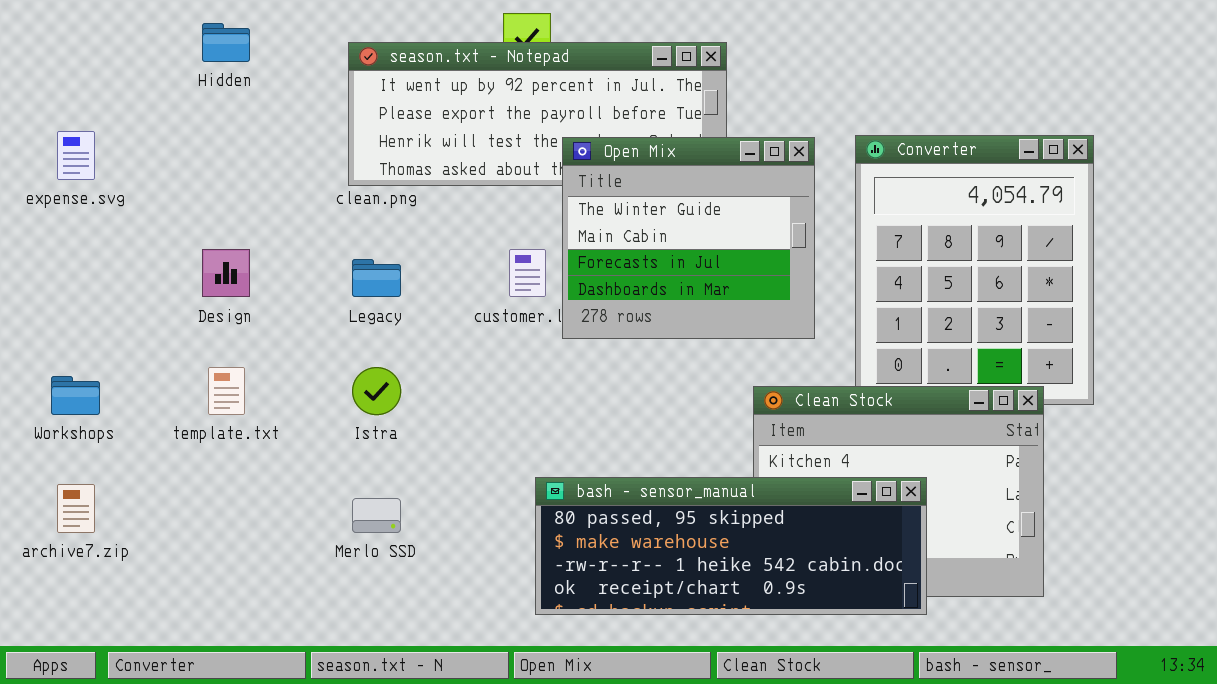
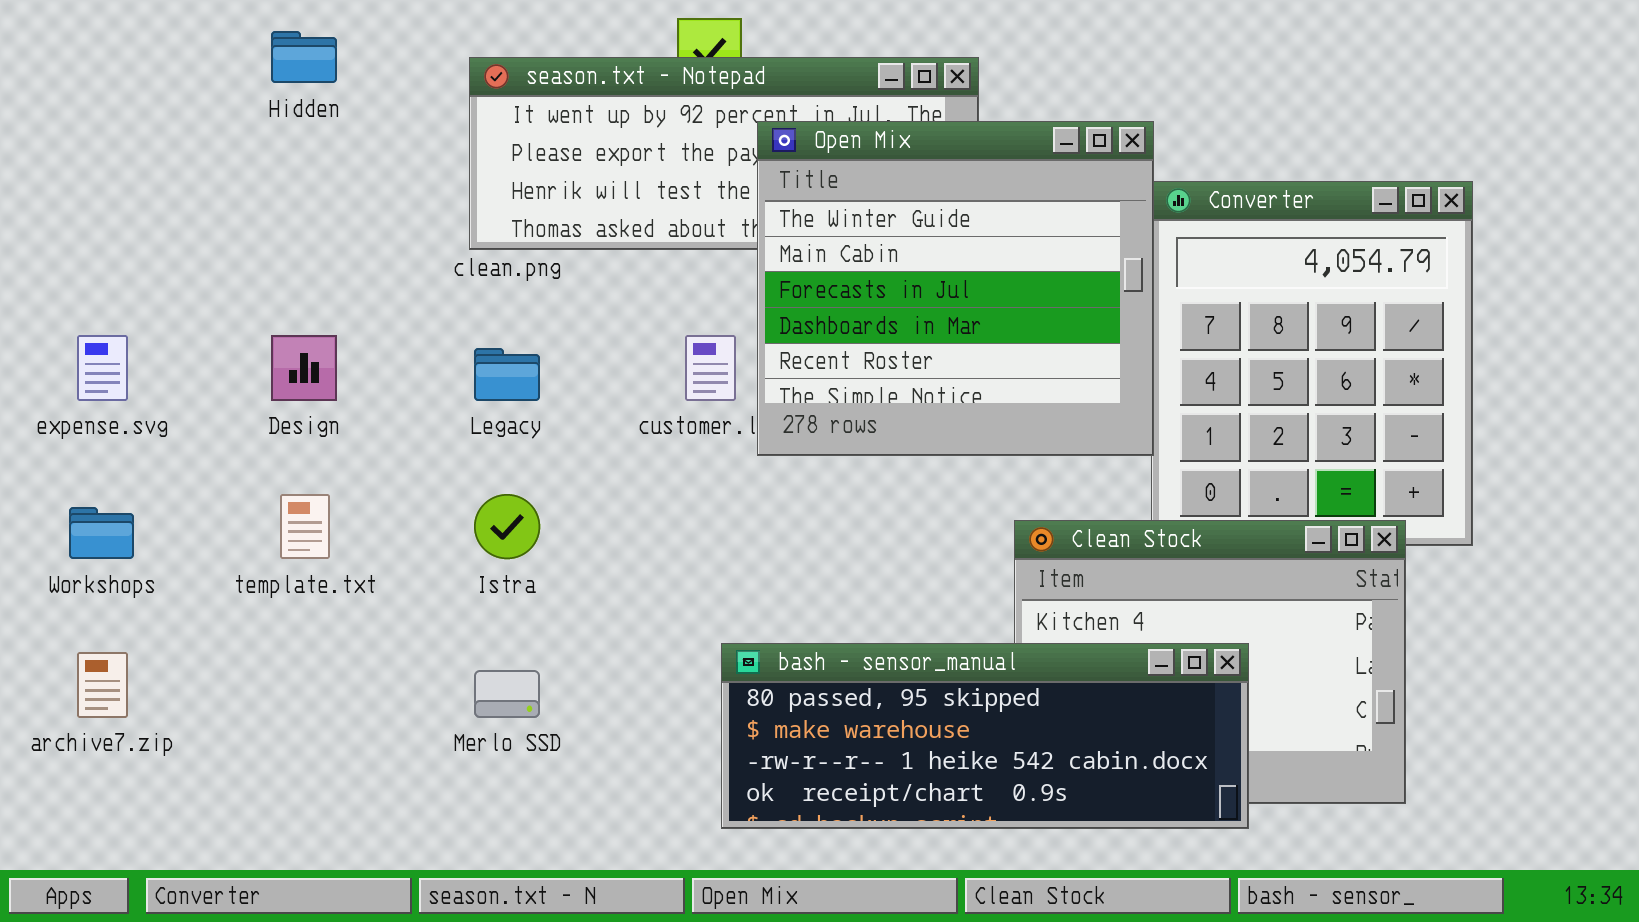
expense.svg: [57,131,95,180] -> [77,335,128,401], moved
Open Mix: [562,137,815,339] -> [757,121,1154,456], resized

